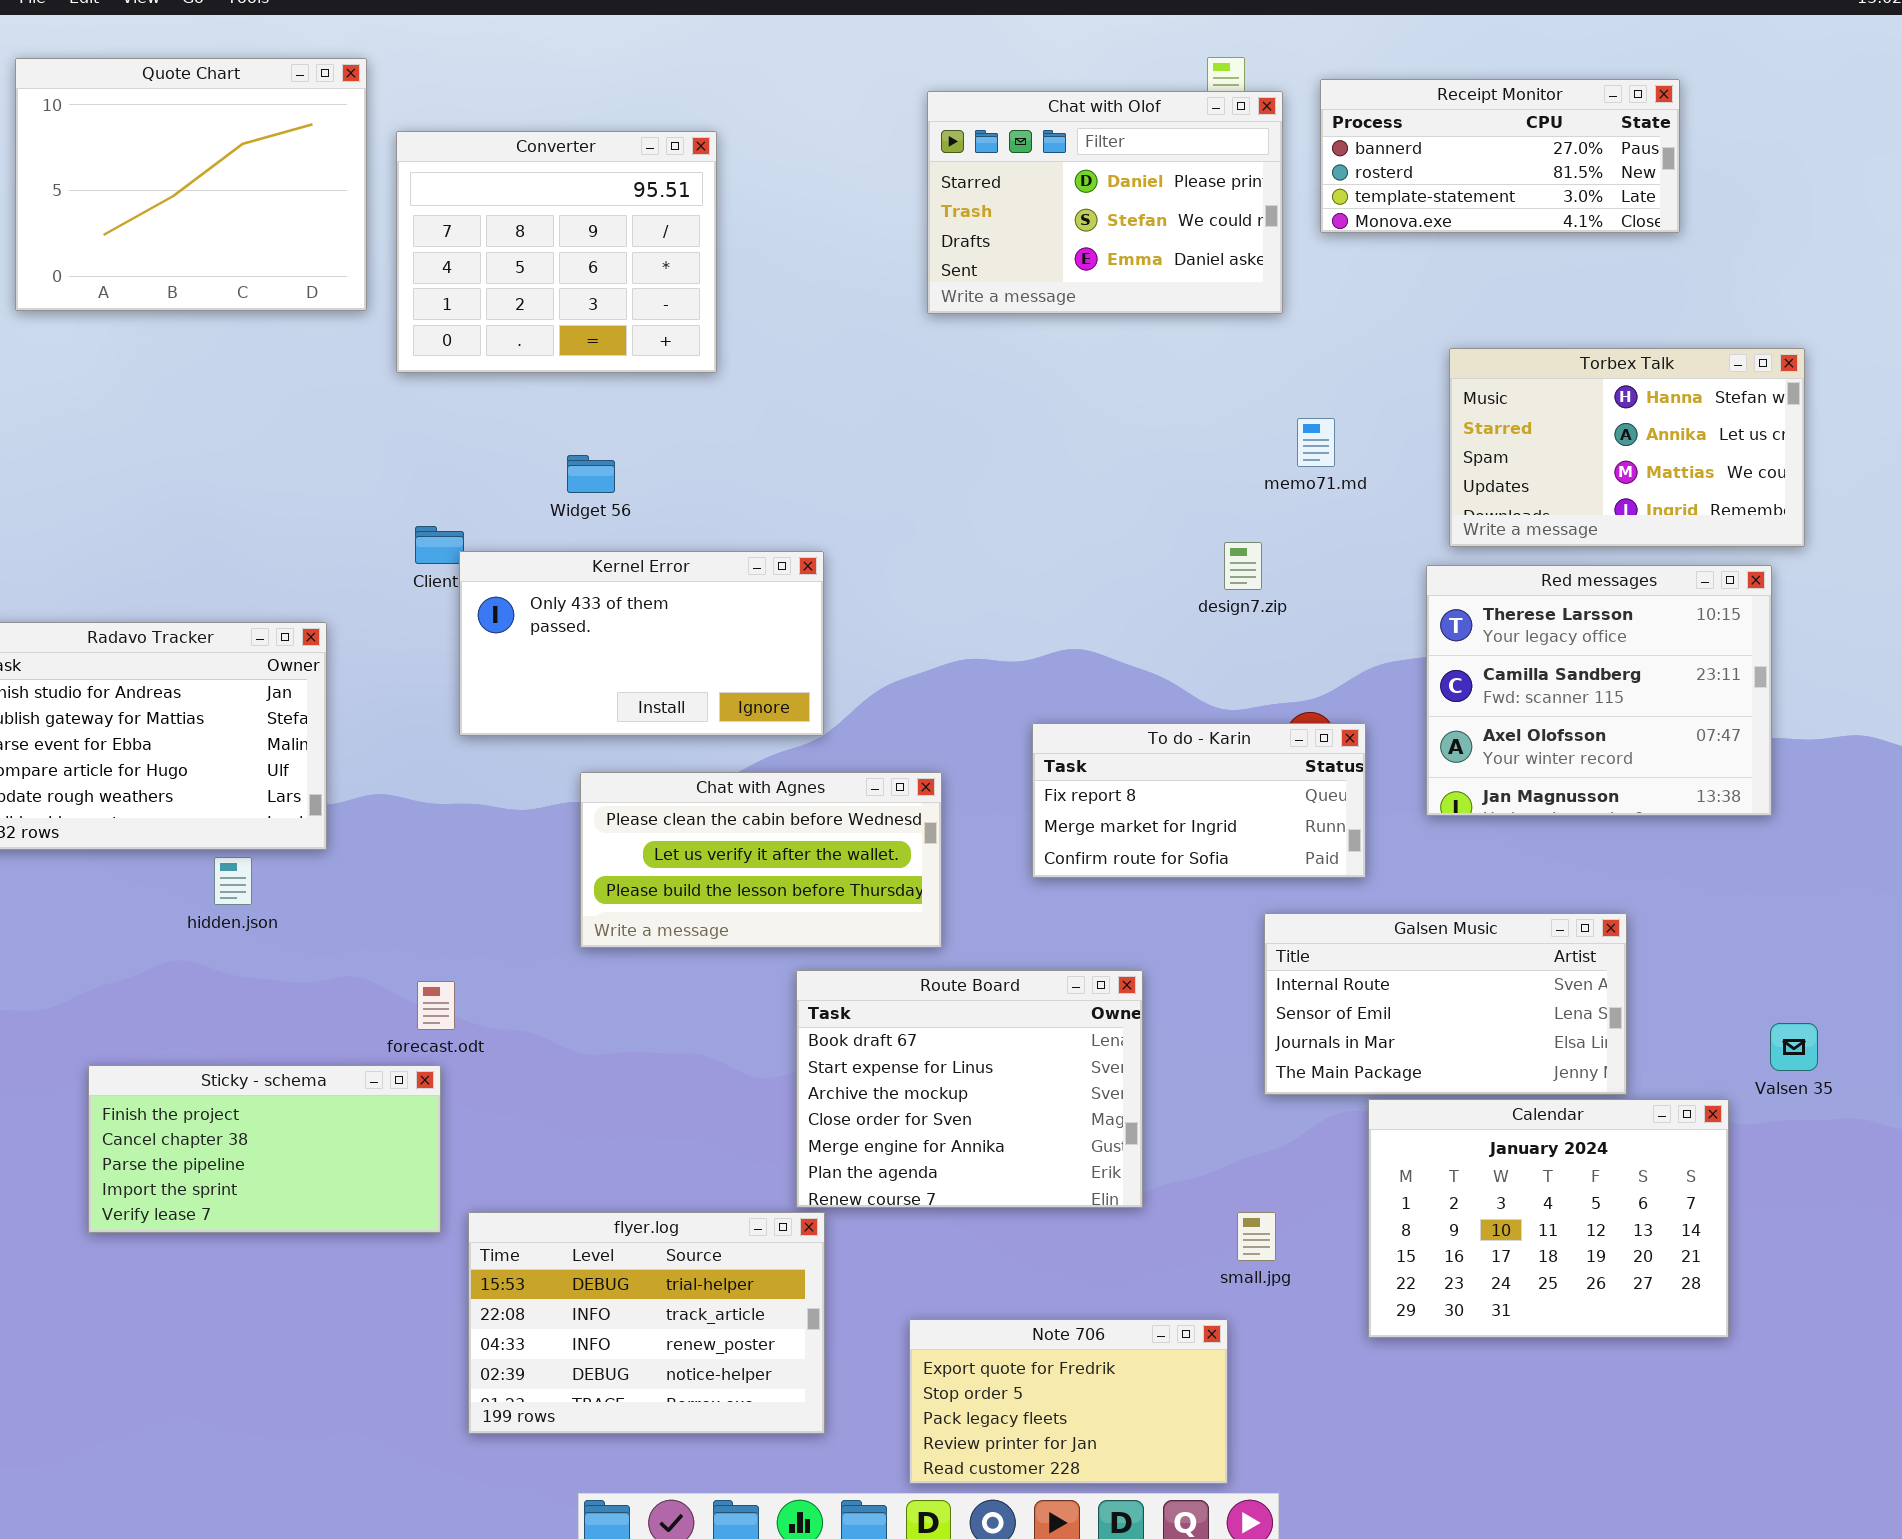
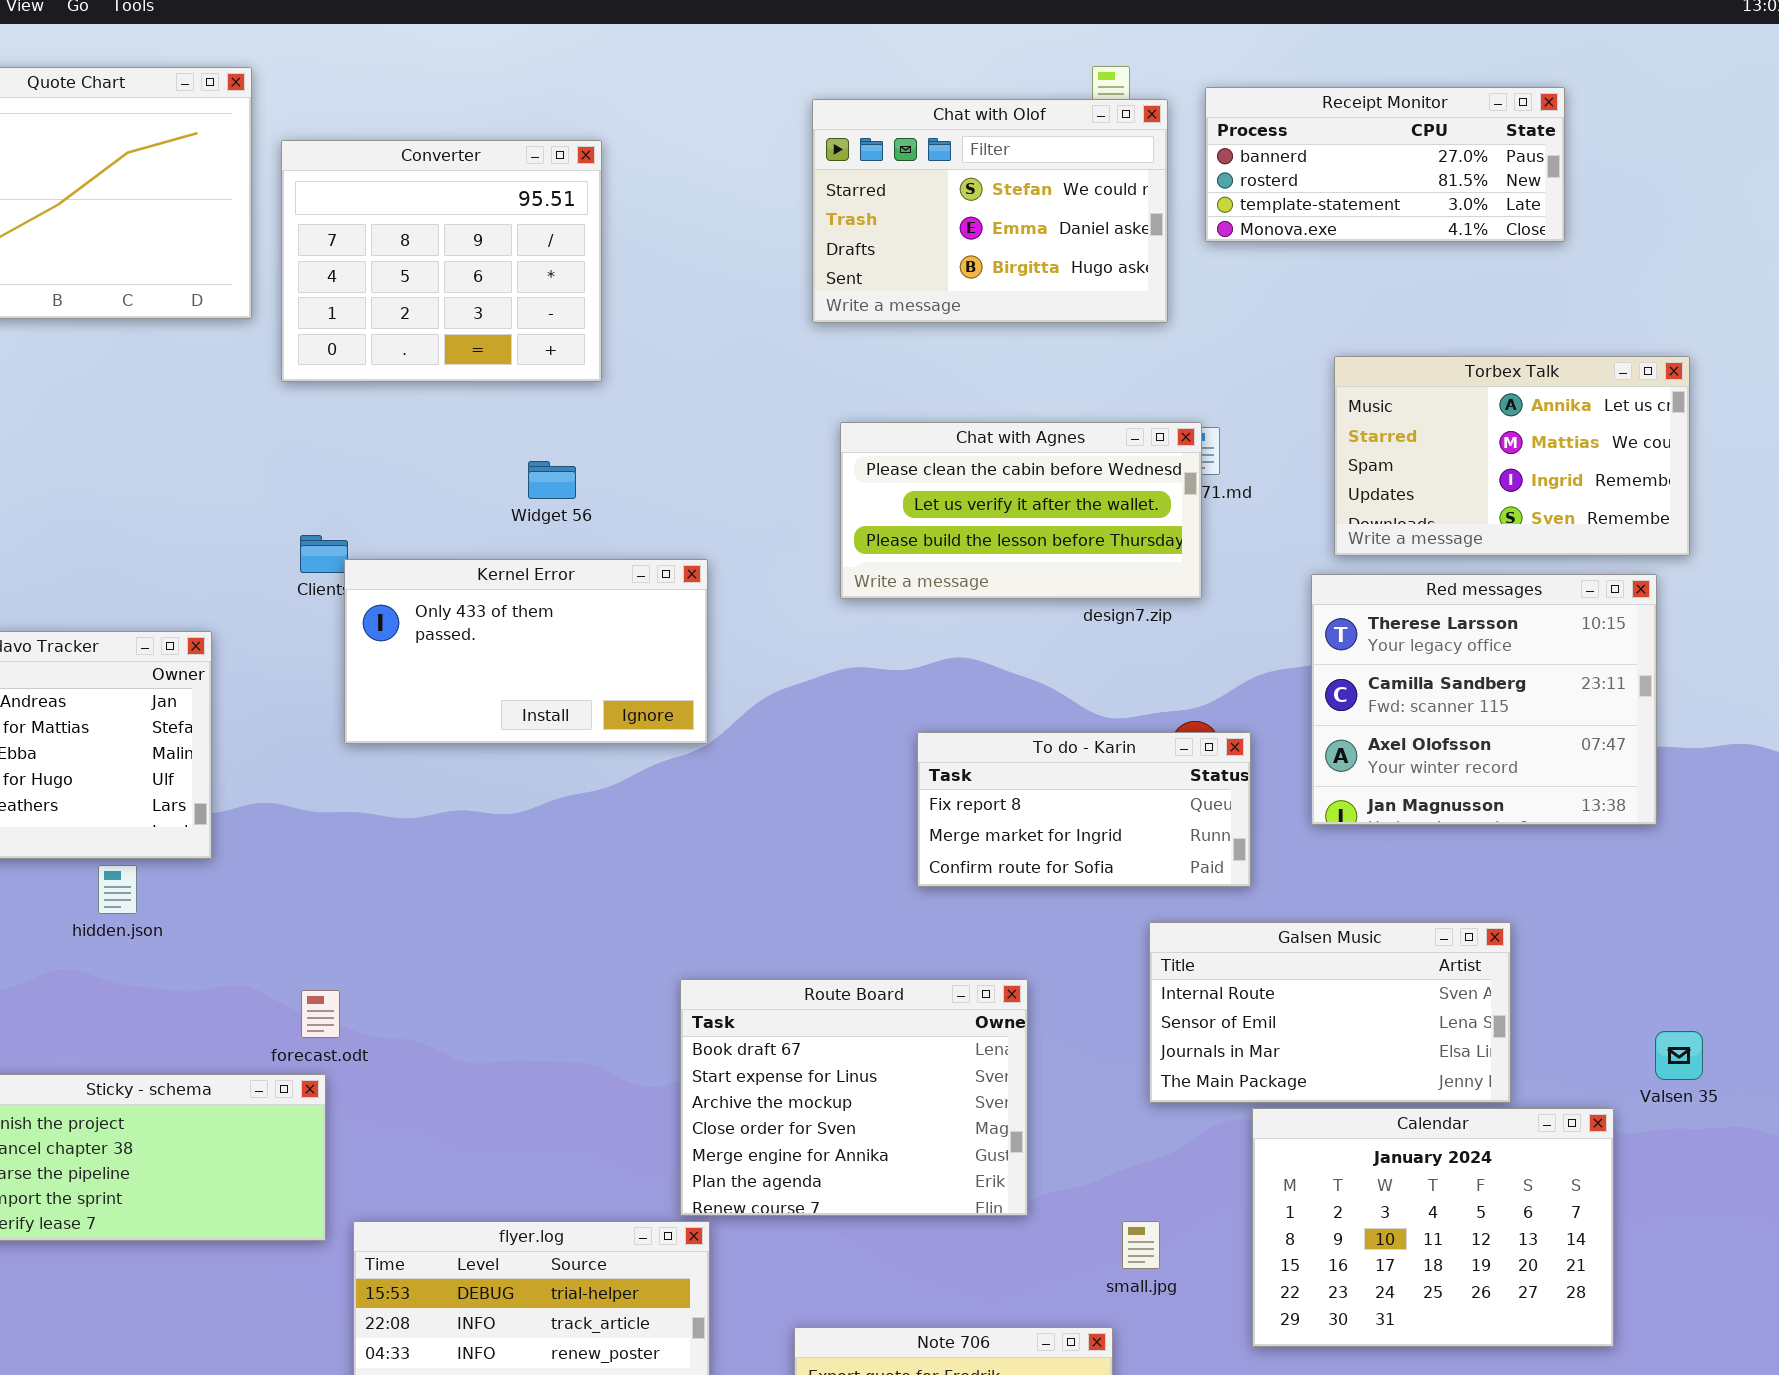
Chat with Olof: [927,91,1283,314] -> [812,99,1168,323], scrolled down 1 row
Torbex Talk: [1449,348,1805,547] -> [1334,356,1690,556], scrolled down 1 row
Widget 56: [567,455,615,493] -> [528,461,576,499], moved
Chat with Agnes: [580,772,942,948] -> [840,422,1202,599], moved

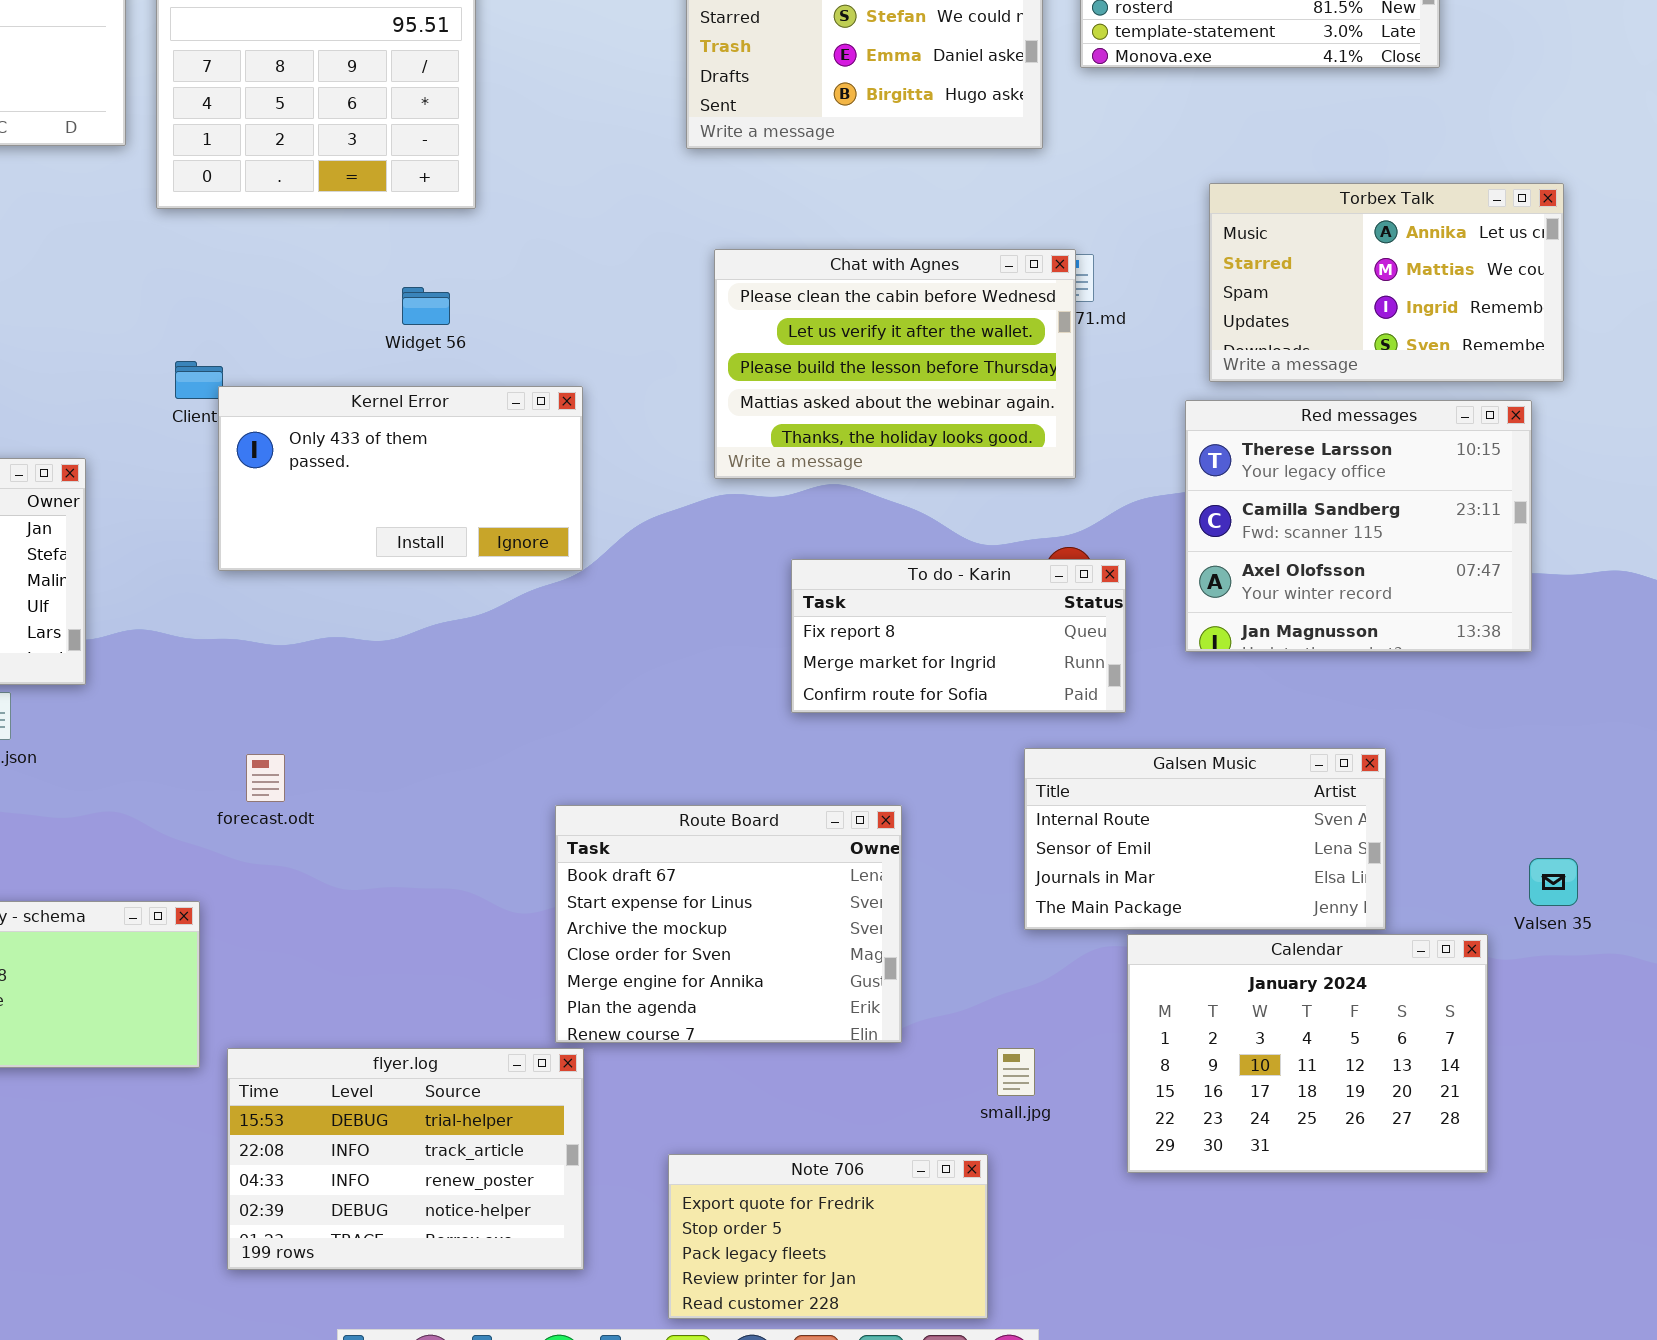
Chat with Agnes: [840,422,1202,599] -> [714,249,1076,479], resized
forecast.odt: [301,990,340,1038] -> [246,754,285,802], moved

